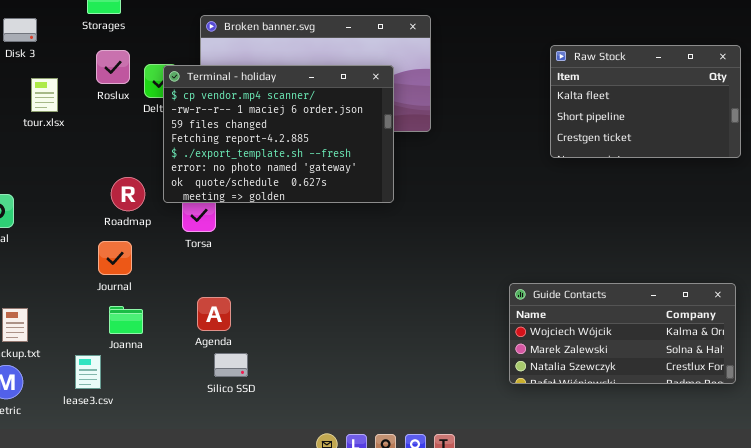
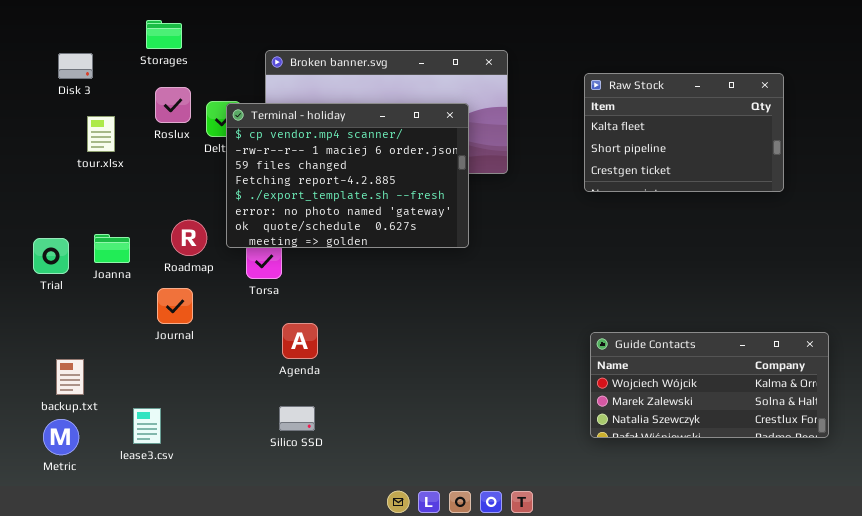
Raw Stock: [550,45,741,158] -> [584,73,784,192], moved
Agenda: [197,297,231,331] -> [282,323,318,359], moved
Joanna: [109,306,143,334] -> [94,234,130,263], moved

